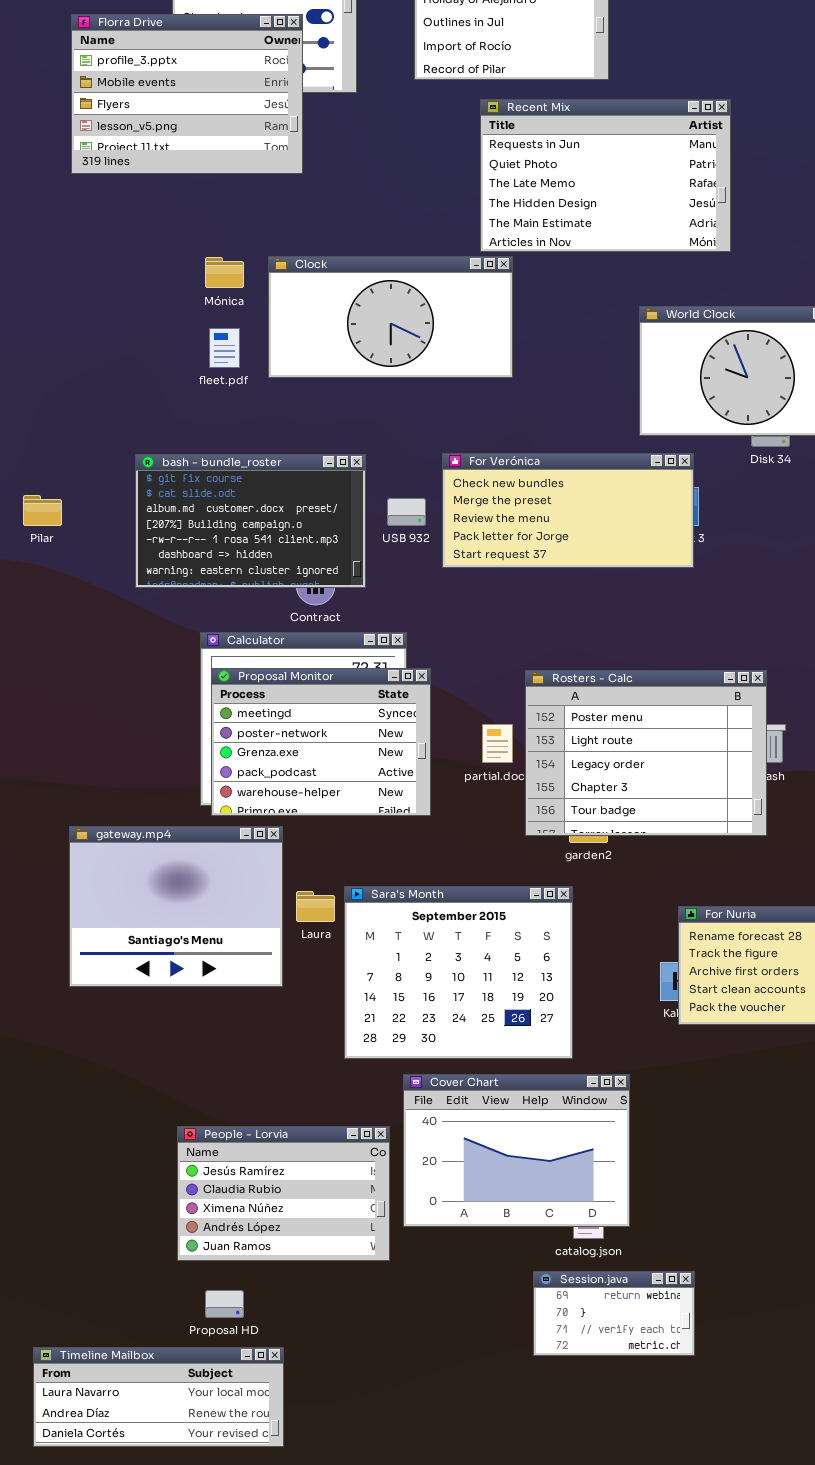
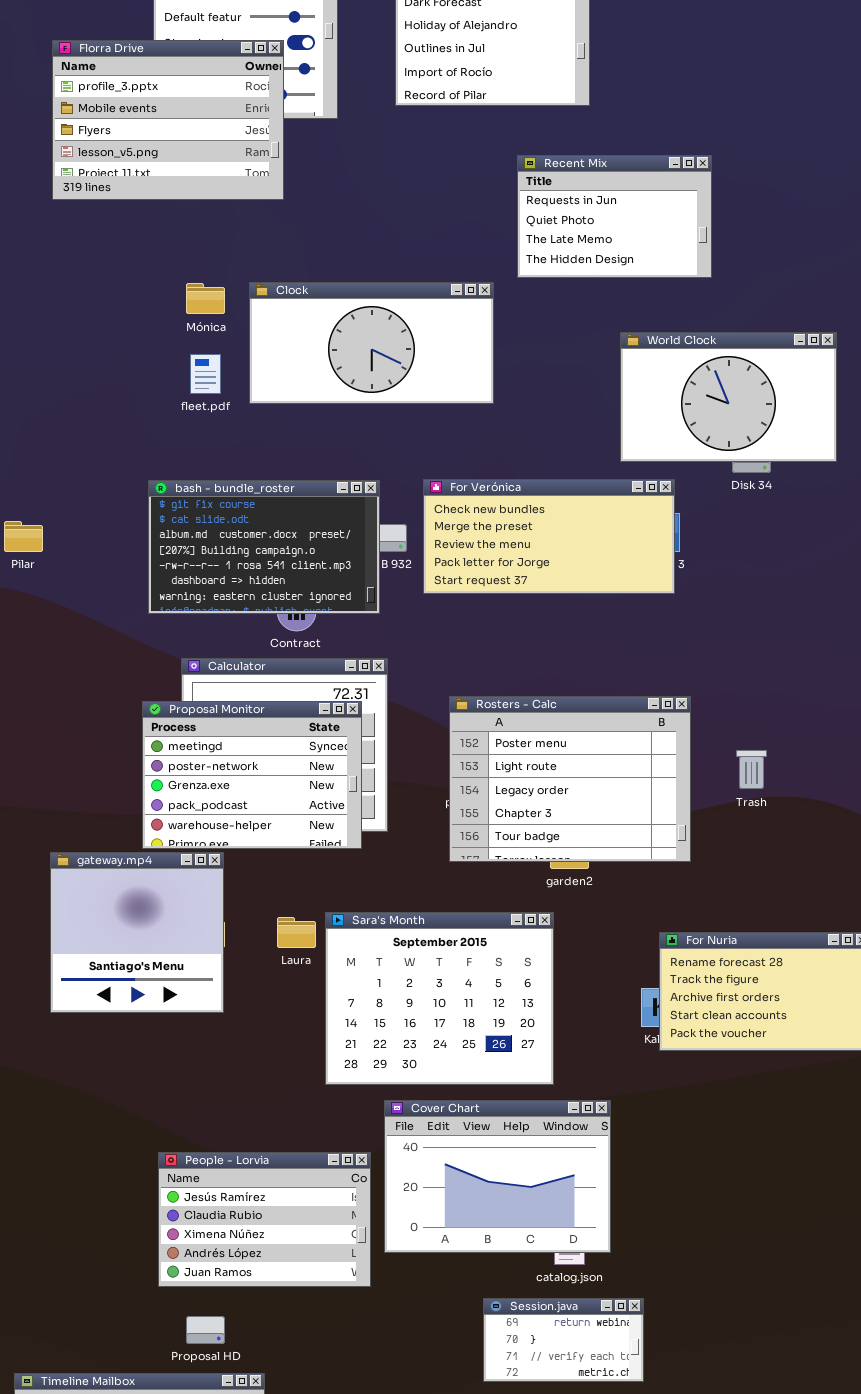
Recent Mix: [480,99,731,252] -> [517,155,712,278], resized
bash - bundle_roster: [135,454,366,588] -> [148,480,380,614], moved
Proposal Monitor: [211,668,431,816] -> [142,701,362,849], moved
Rosters - Calc: [525,670,767,836] -> [449,696,691,862], moved
gateway.mp4: [69,826,283,987] -> [50,852,224,1013], resized
Session.java: [533,1271,695,1356] -> [483,1298,644,1382], moved

